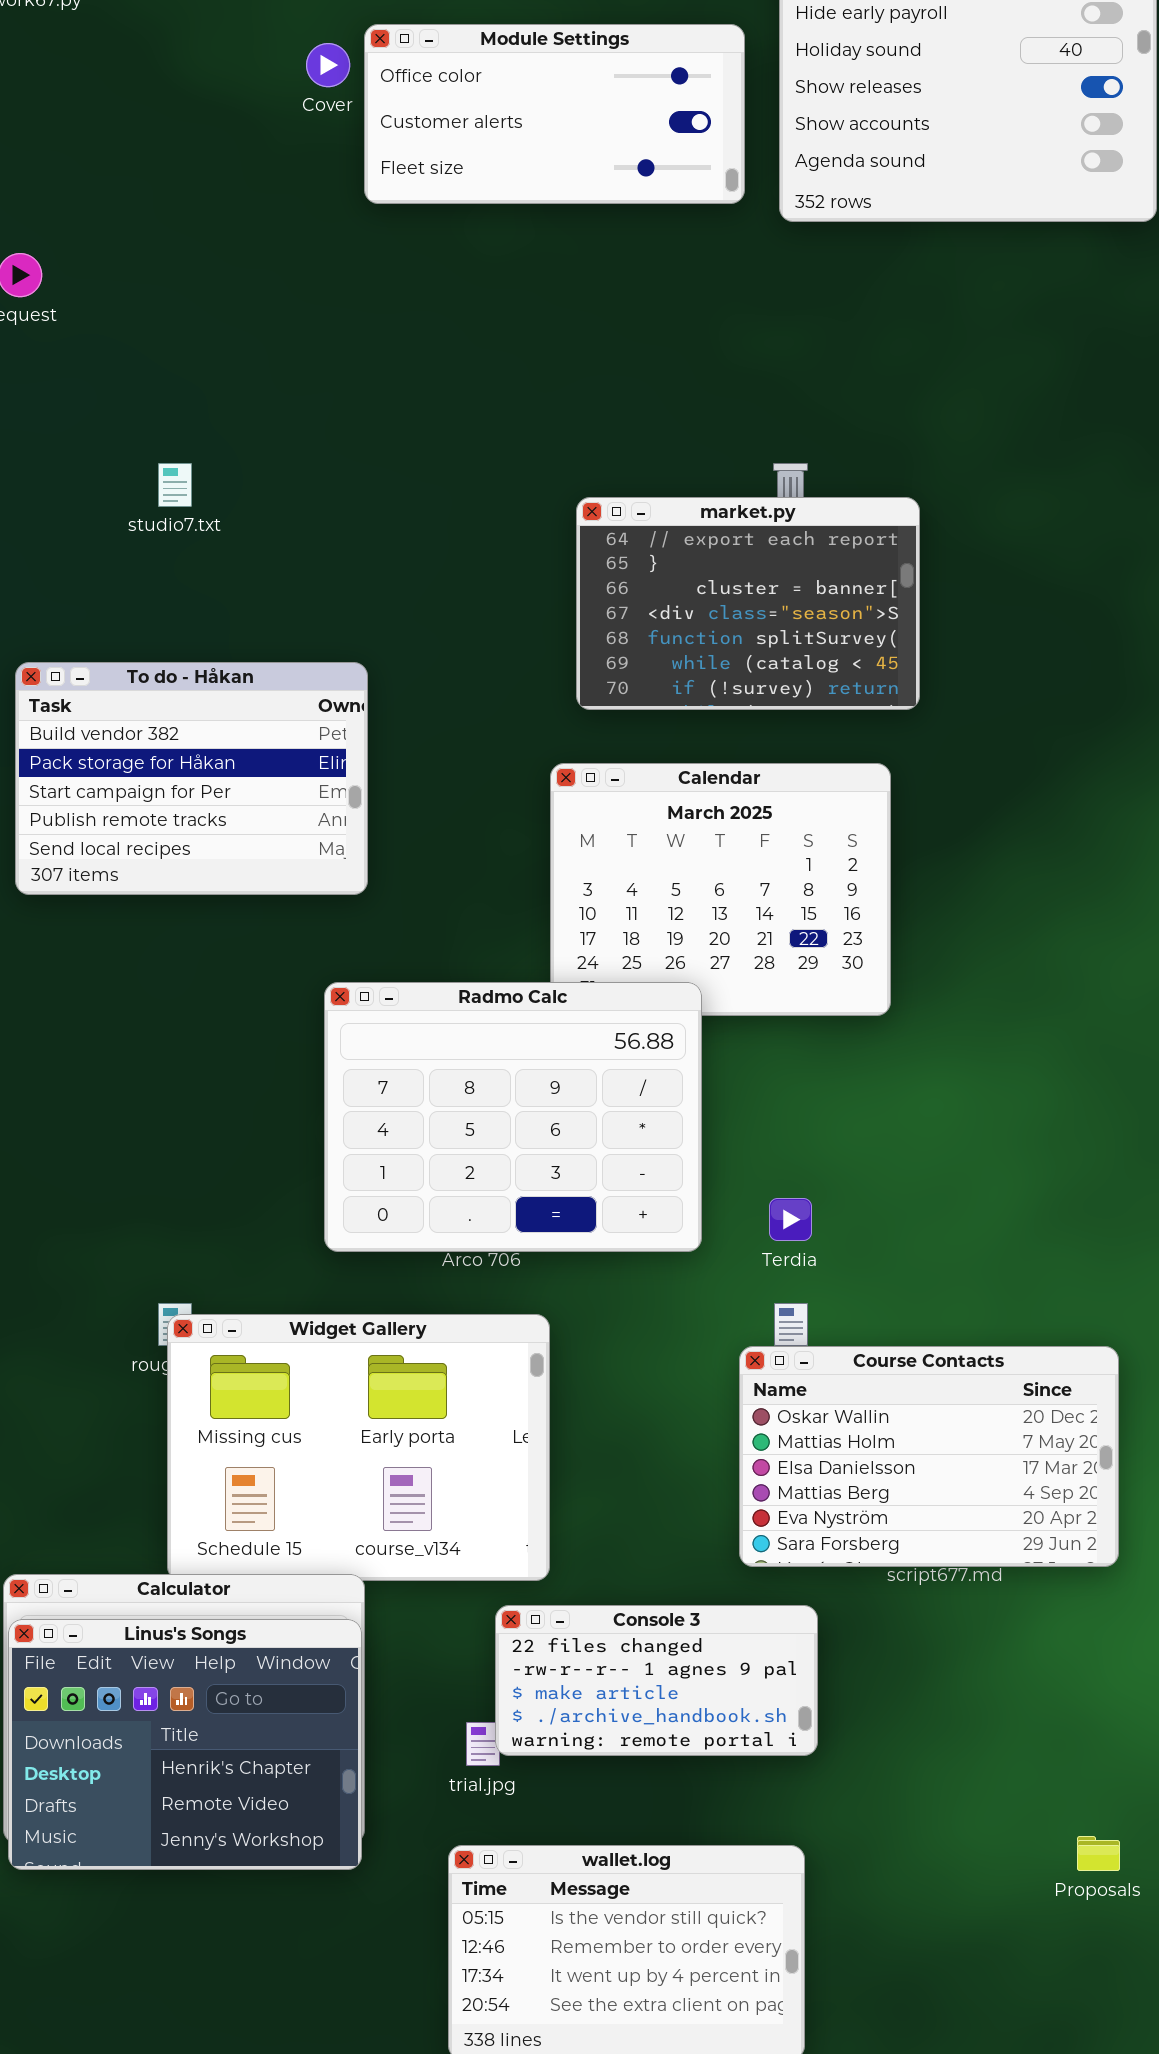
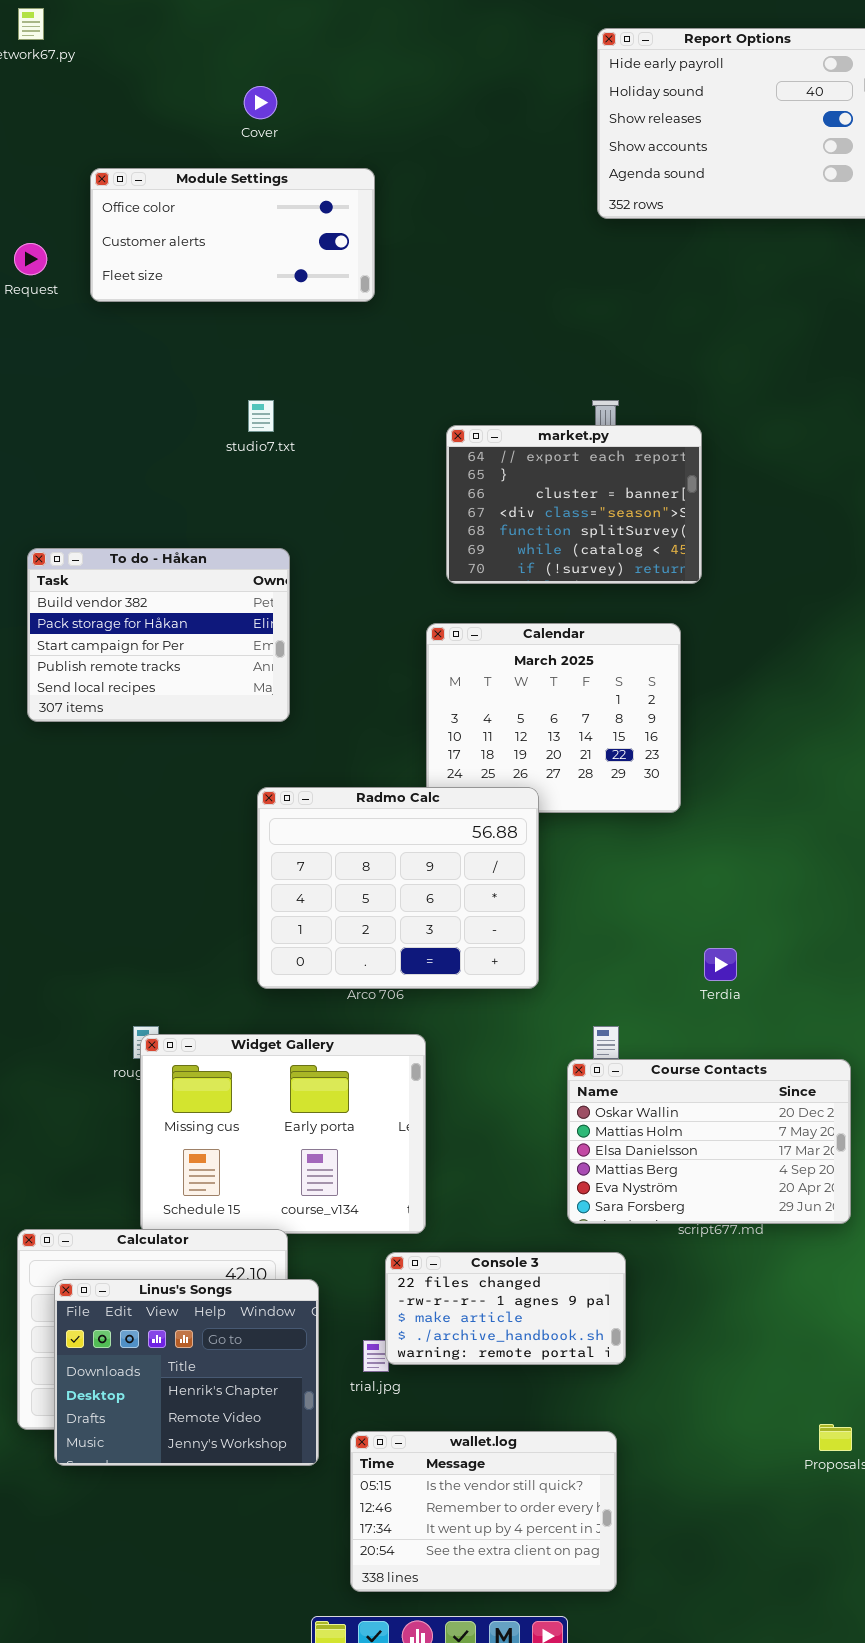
Module Settings: [364,24,745,204] -> [90,168,375,302], moved
studio7.txt: [158,463,192,507] -> [248,400,274,432], moved
Terdia: [769,1198,812,1241] -> [704,948,737,981], moved
Linus's Songs: [8,1619,362,1870] -> [54,1279,319,1466], moved

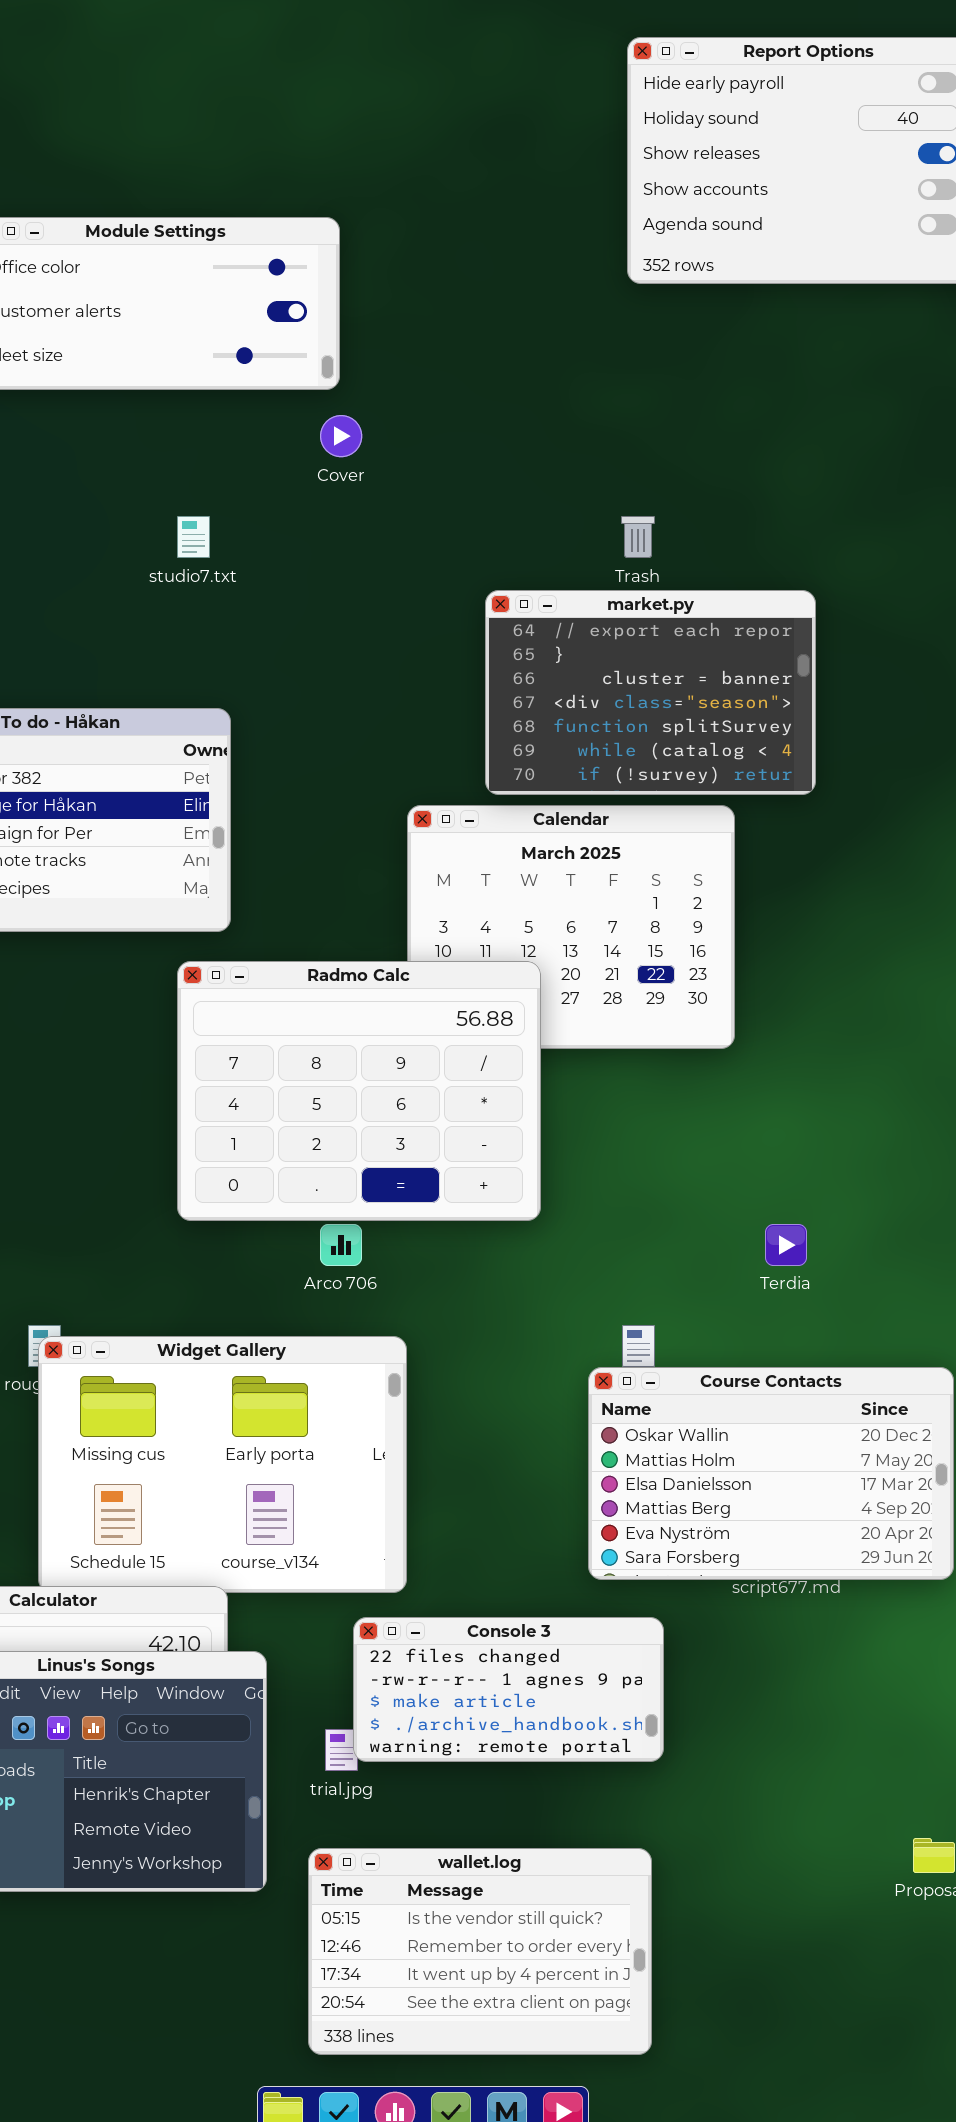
Cover: [244,86,277,119] -> [320,415,362,457], moved
market.py: [446,425,702,584] -> [485,590,816,795], moved
Radmo Calc: [257,787,539,989] -> [177,961,541,1221], moved

